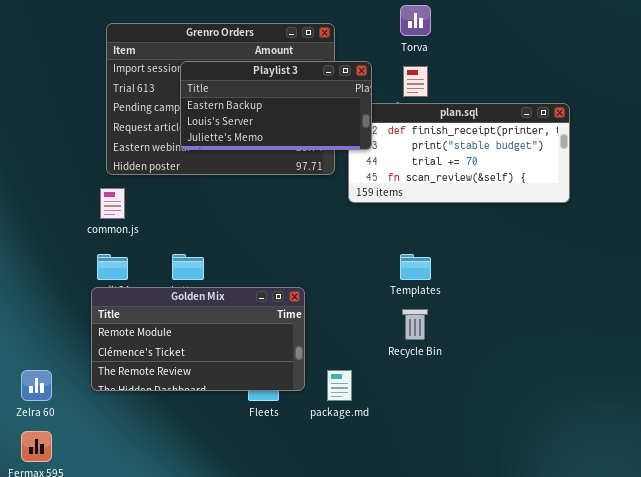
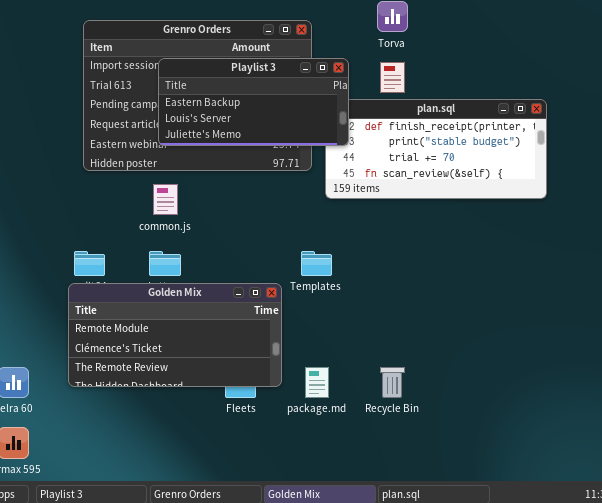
common.js: [100,188,125,219] -> [153,184,178,215], moved
Templates: [400,254,431,280] -> [301,251,332,276], moved
Recycle Bin: [402,309,428,340] -> [380,367,405,398], moved

